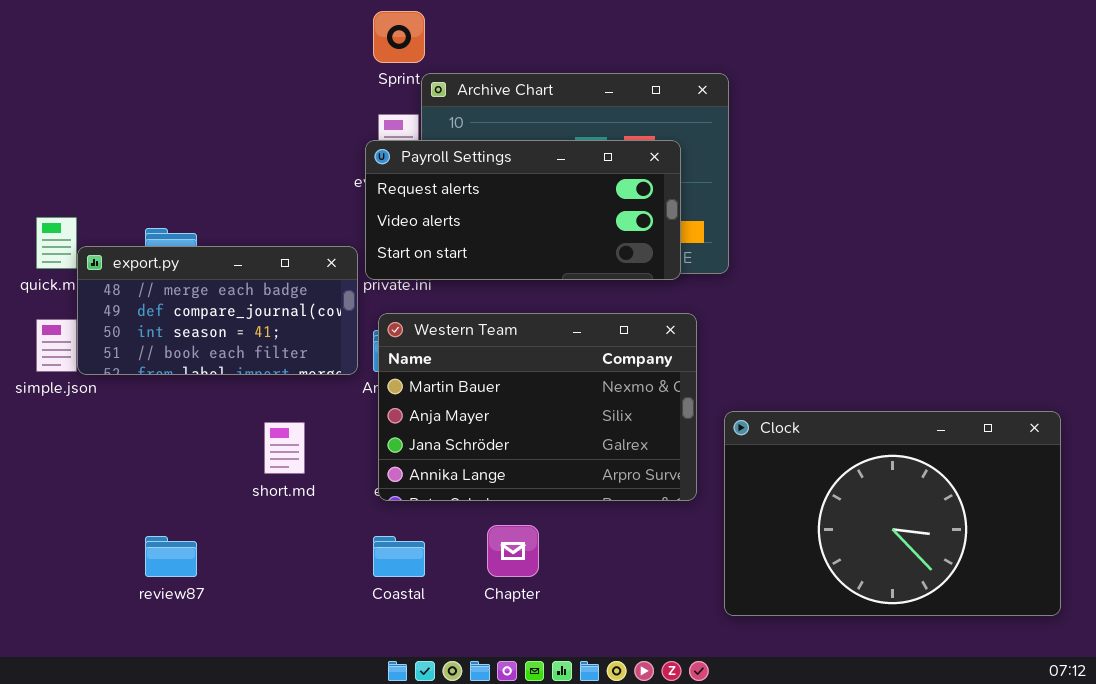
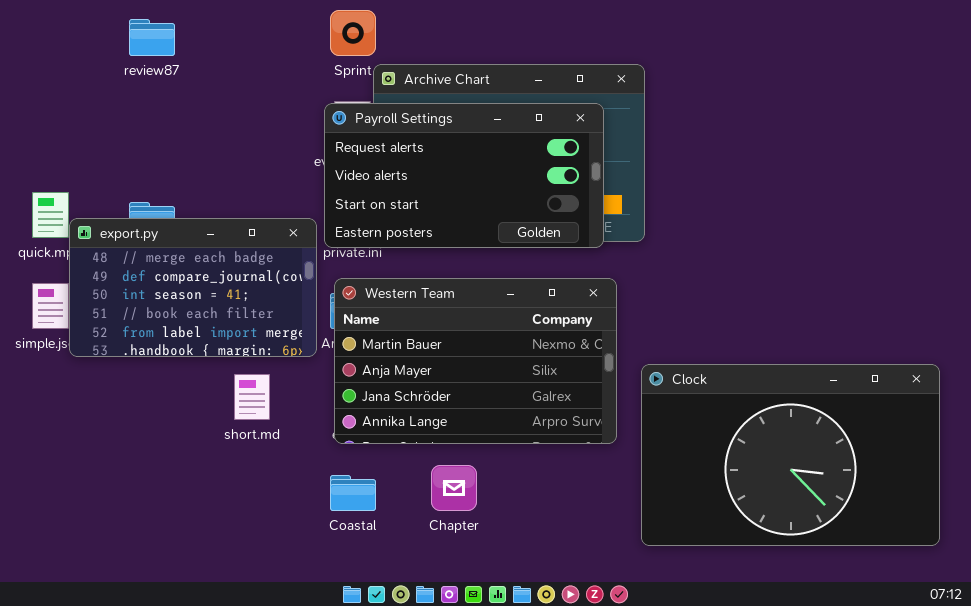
Payroll Settings: [365,140,681,280] -> [324,103,604,248], resized
export.py: [77,246,358,375] -> [69,218,317,357], resized
review87: [145,536,197,577] -> [129,19,175,56], moved

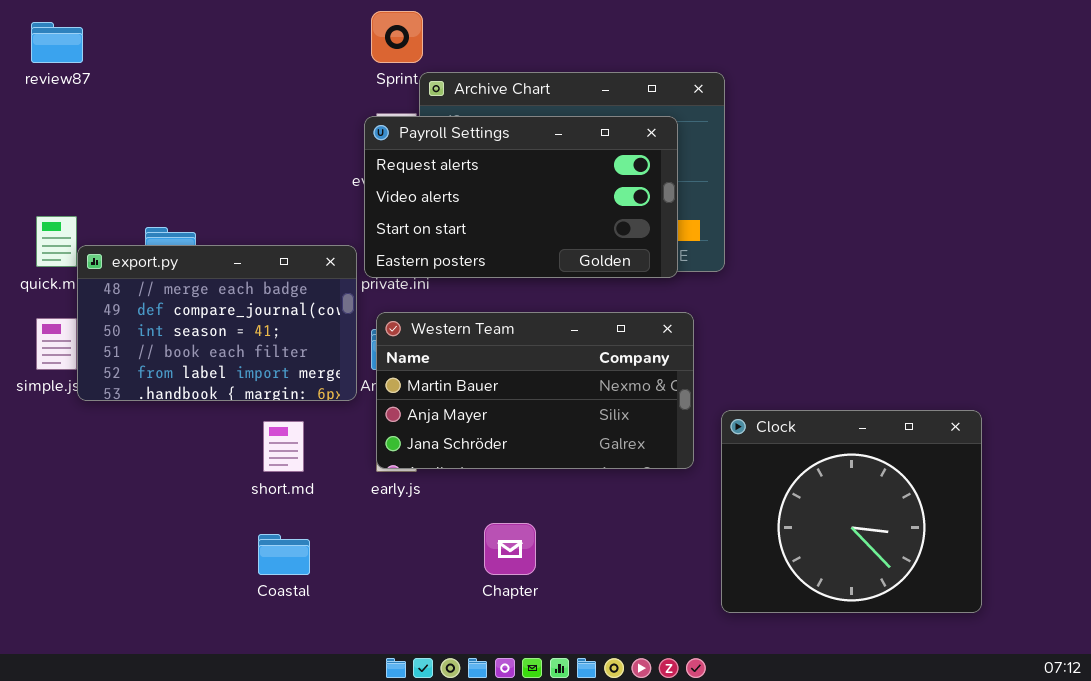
review87: [129,19,175,56] -> [31,22,83,63], moved
Western Team: [334,278,617,444] -> [376,312,694,469], resized
Clock: [641,364,940,546] -> [721,410,982,613], resized
Coastal: [330,475,376,511] -> [258,534,310,575], moved

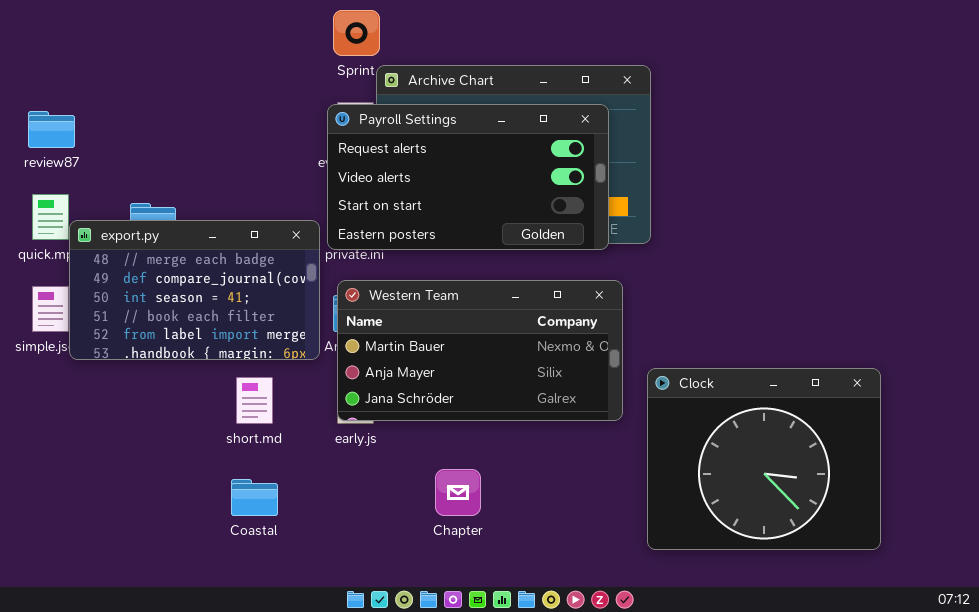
review87: [31,22,83,63] -> [28,111,75,148], moved

